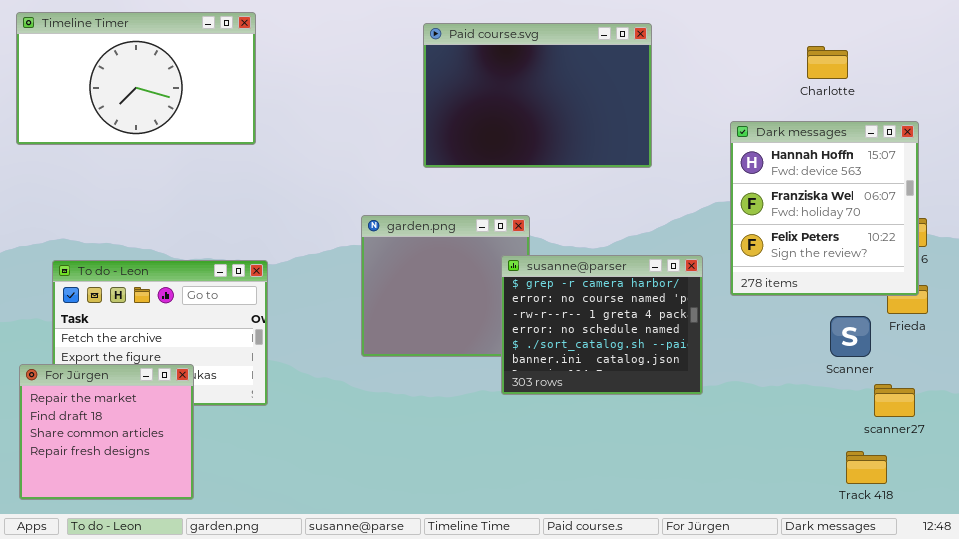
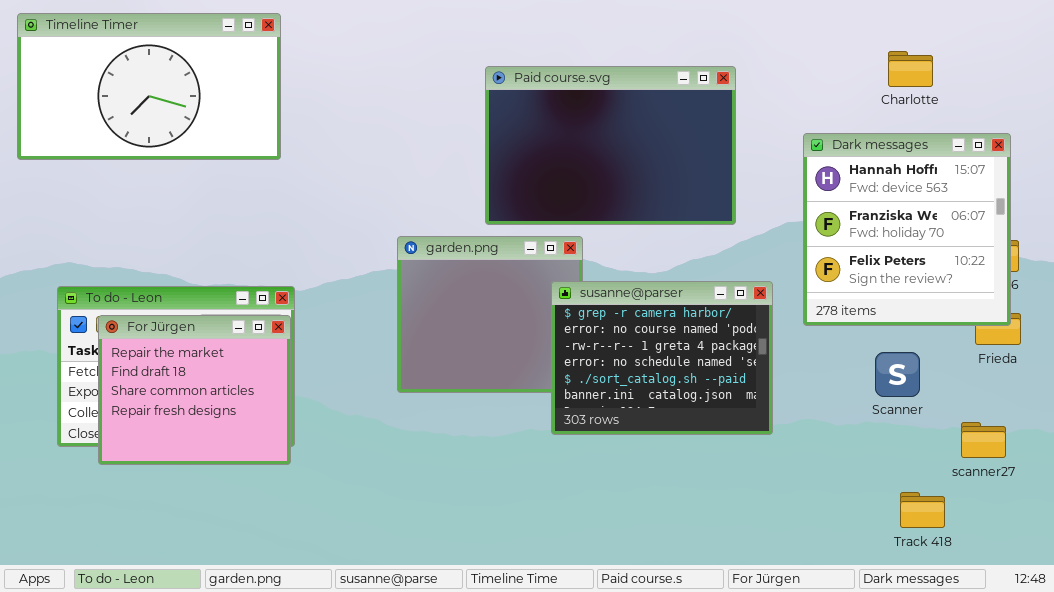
Paid course.svg: [423,23,652,168] -> [485,66,736,225], moved
Scanner: [830,316,871,357] -> [875,352,920,397], moved
For Jürgen: [19,364,194,500] -> [98,315,291,465], moved
Track 418: [846,451,887,484] -> [900,492,945,528], moved

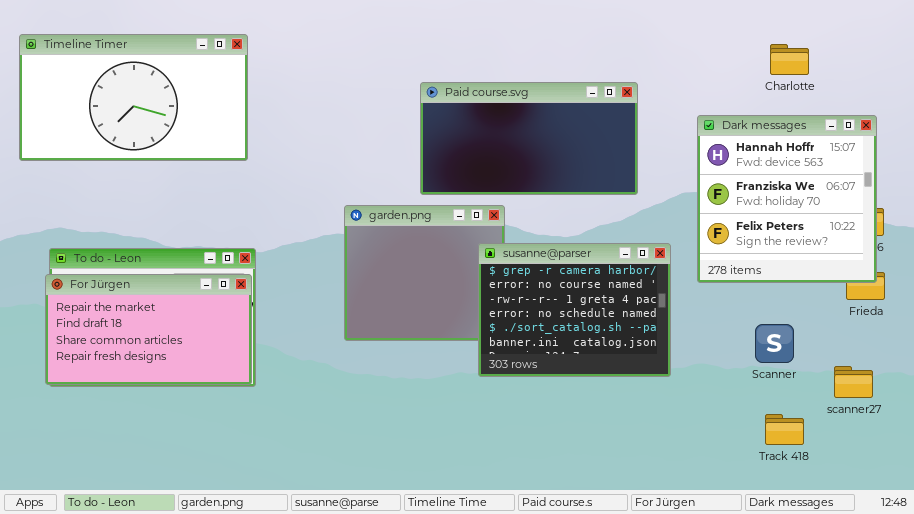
Timeline Timer: [17,13,281,160] -> [19,34,248,161], moved
Paid course.svg: [485,66,736,225] -> [420,82,638,195], resized
For Jürgen: [98,315,291,465] -> [45,274,252,385], resized
Scanner: [875,352,920,397] -> [755,324,794,363], moved
Track 418: [900,492,945,528] -> [765,414,804,445], moved

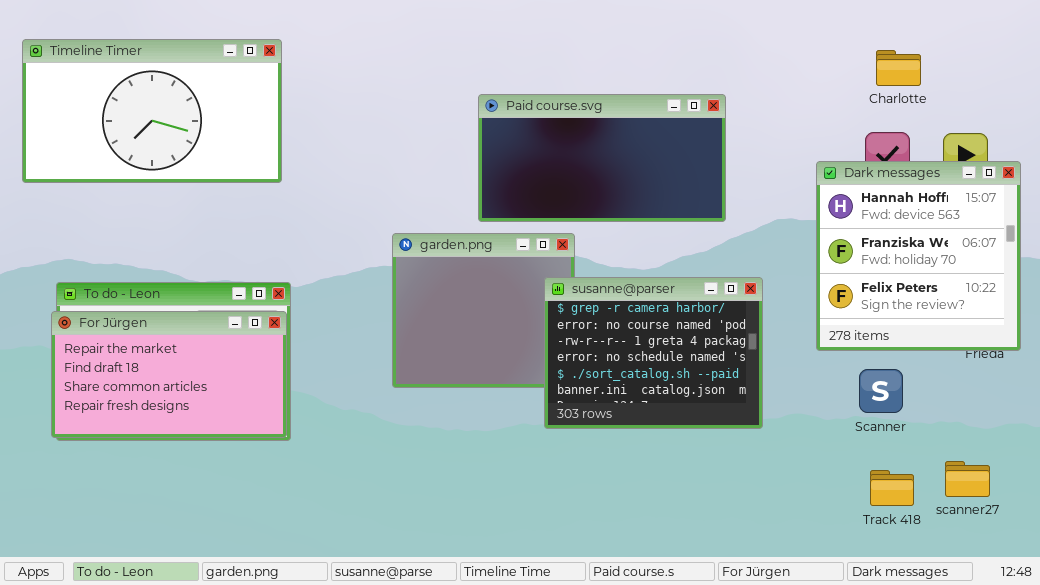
Dark messages: [697,115,877,283] -> [816,161,1021,351], moved
scanner27: [834,366,873,398] -> [945,461,990,497], moved

